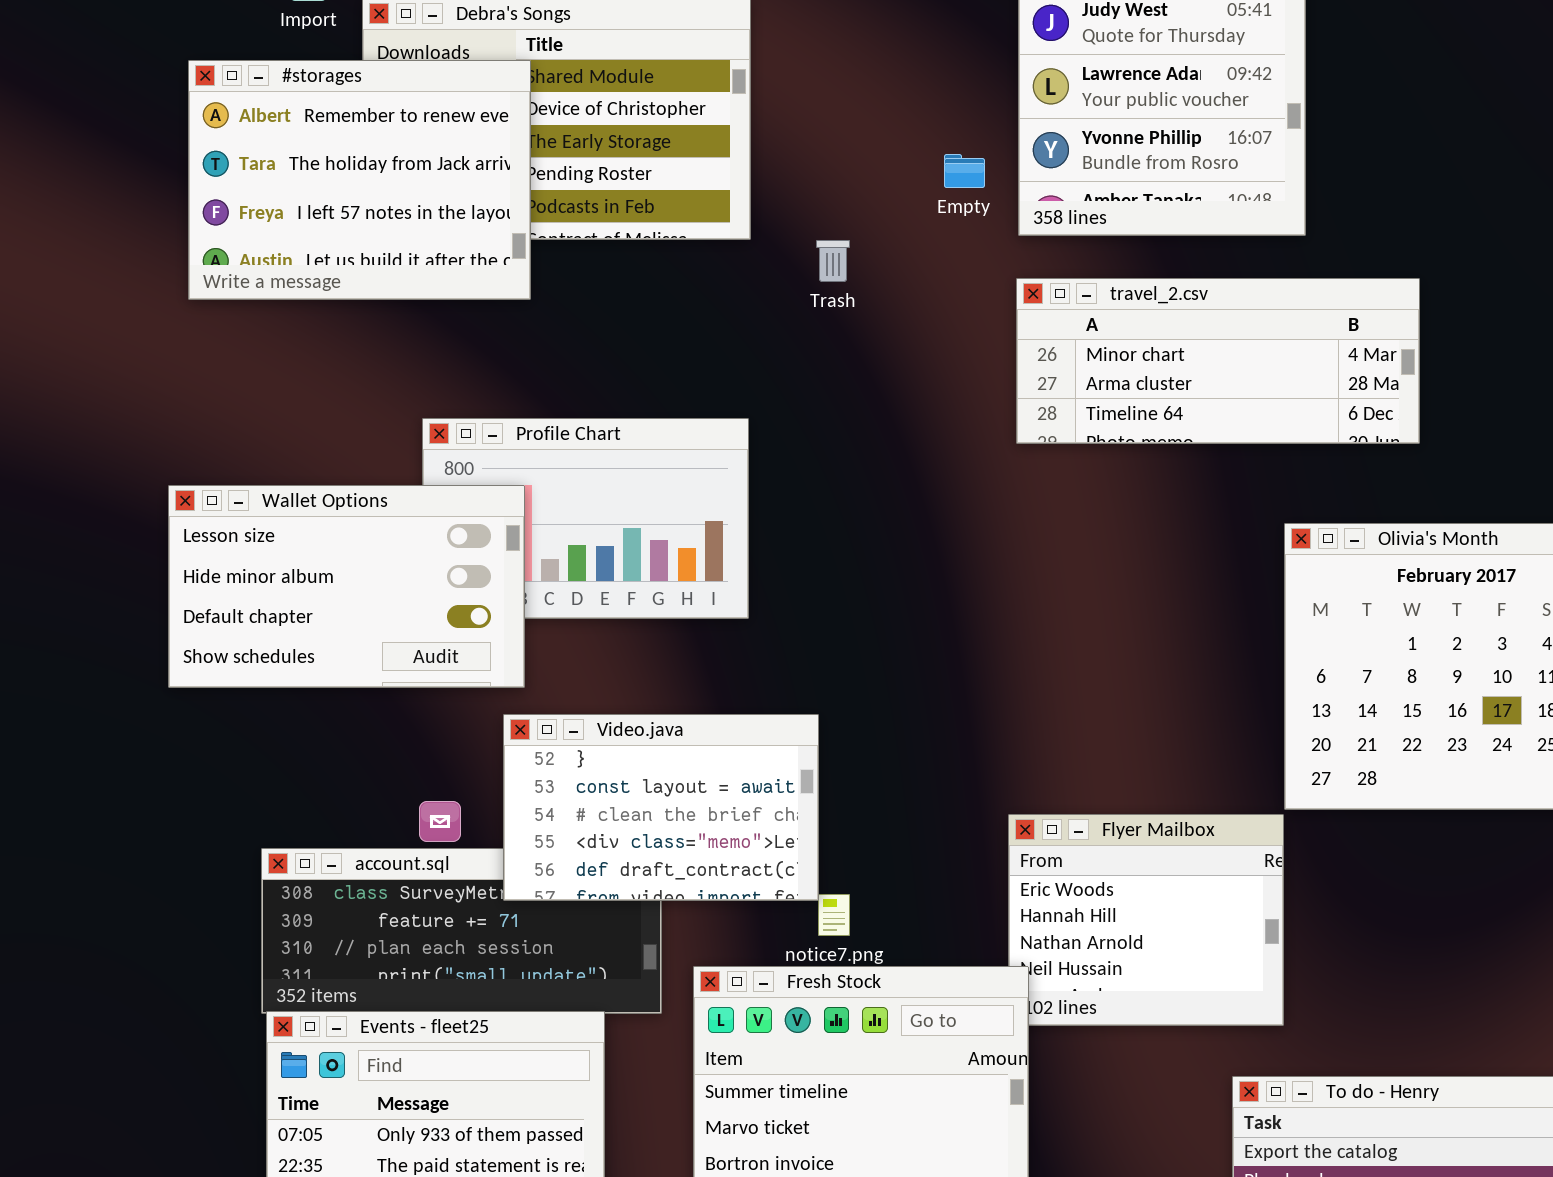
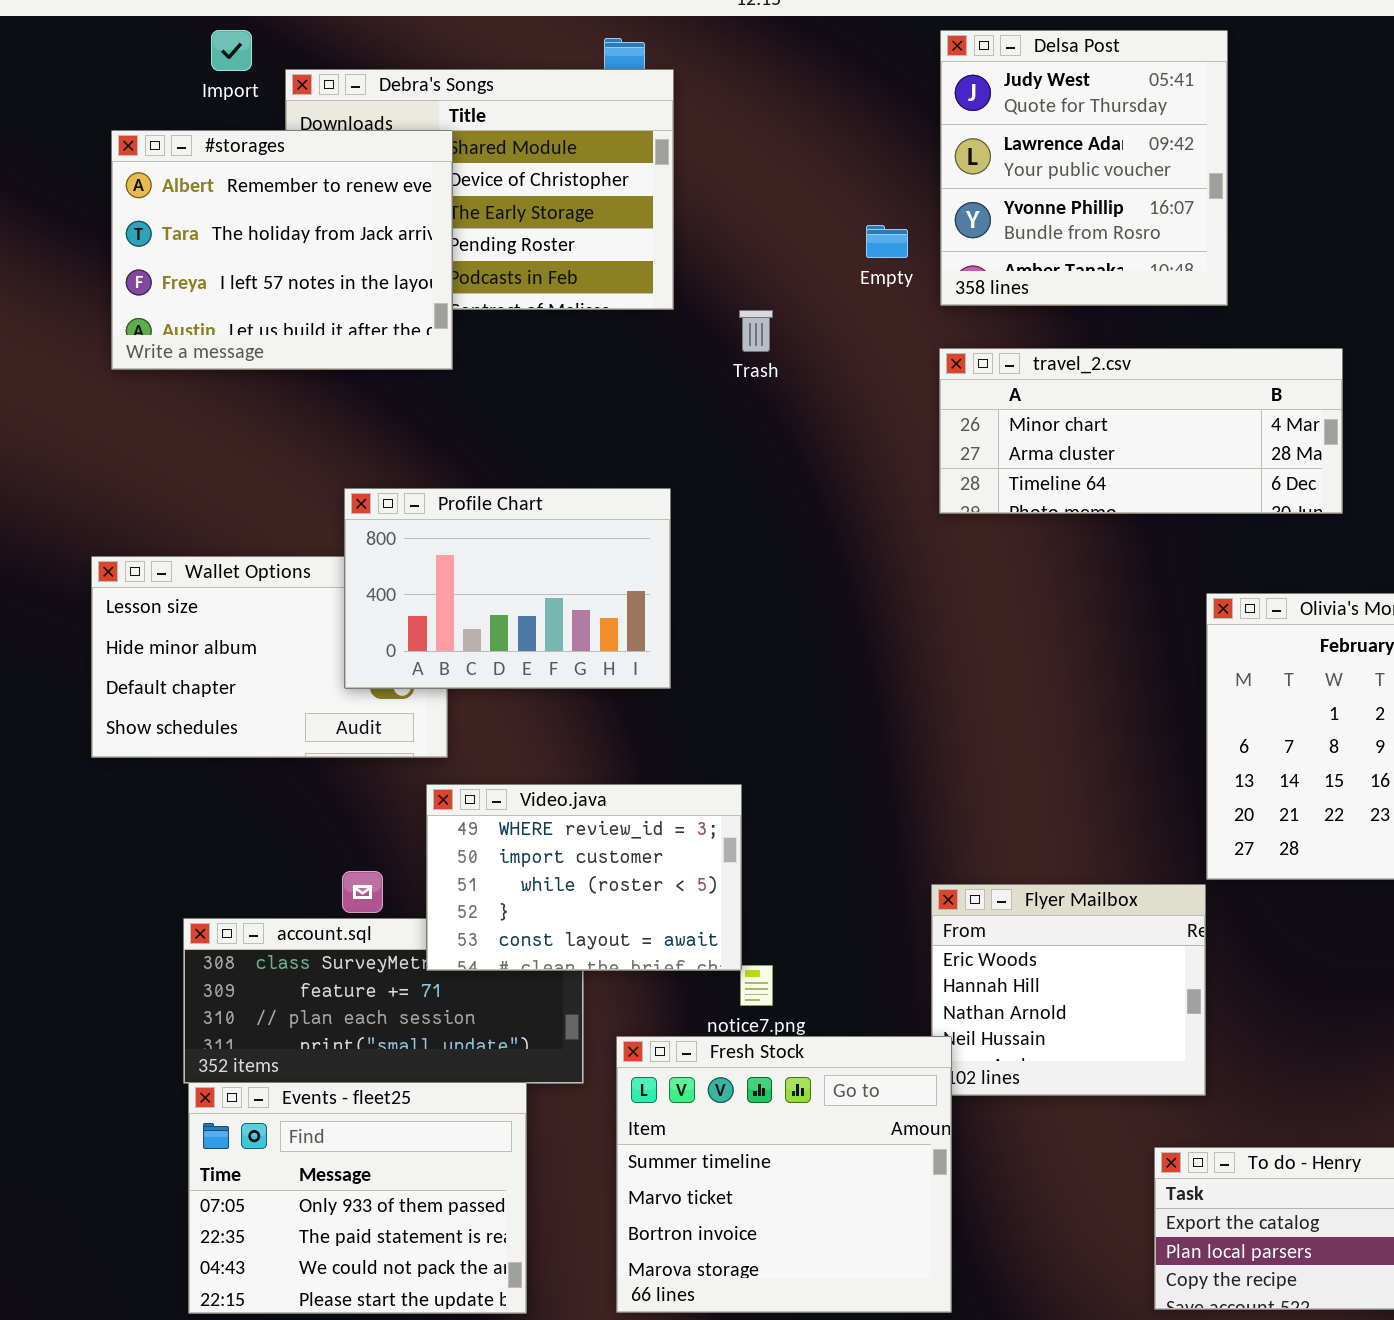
Profile Chart: [422,418,749,619] -> [344,488,671,689], raised
Video.java: [503,714,819,901] -> [426,784,742,971], scrolled up 3 rows

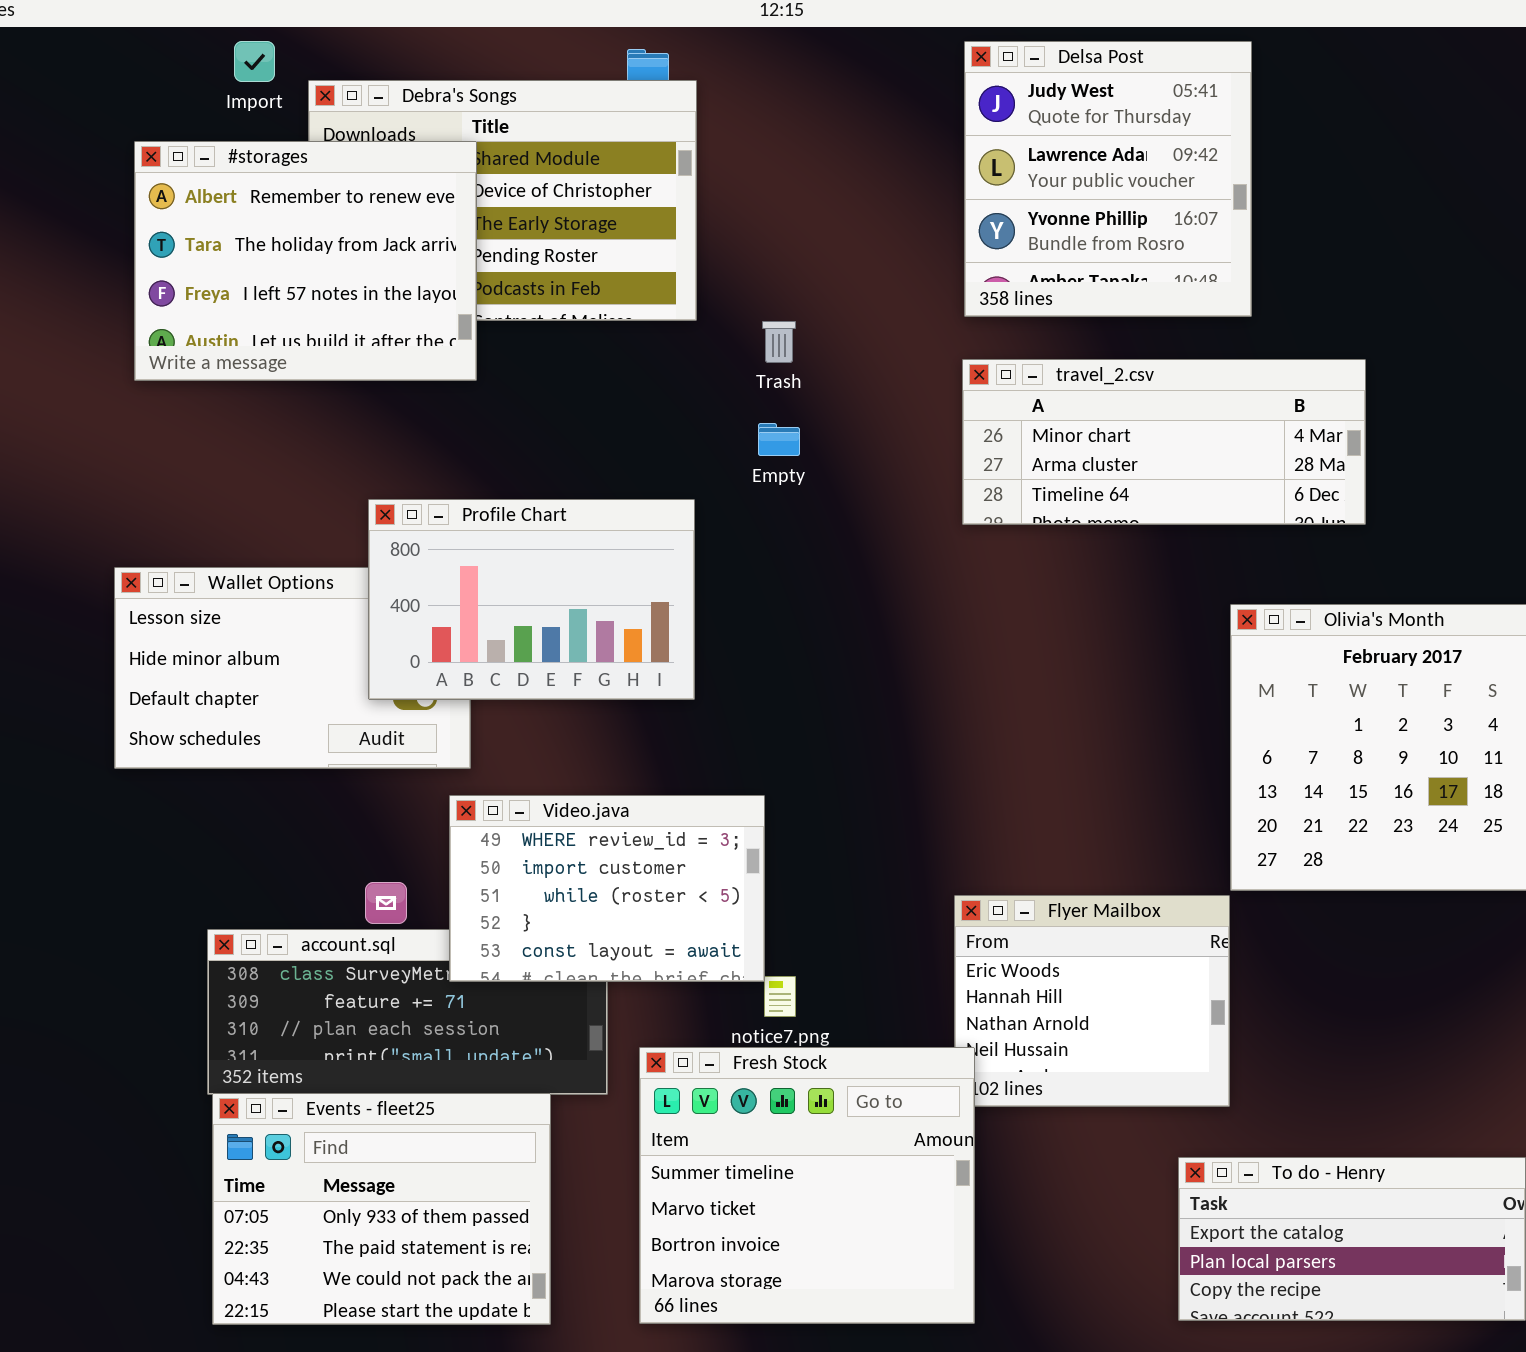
Empty: [866,225,908,258] -> [758,423,800,456], moved

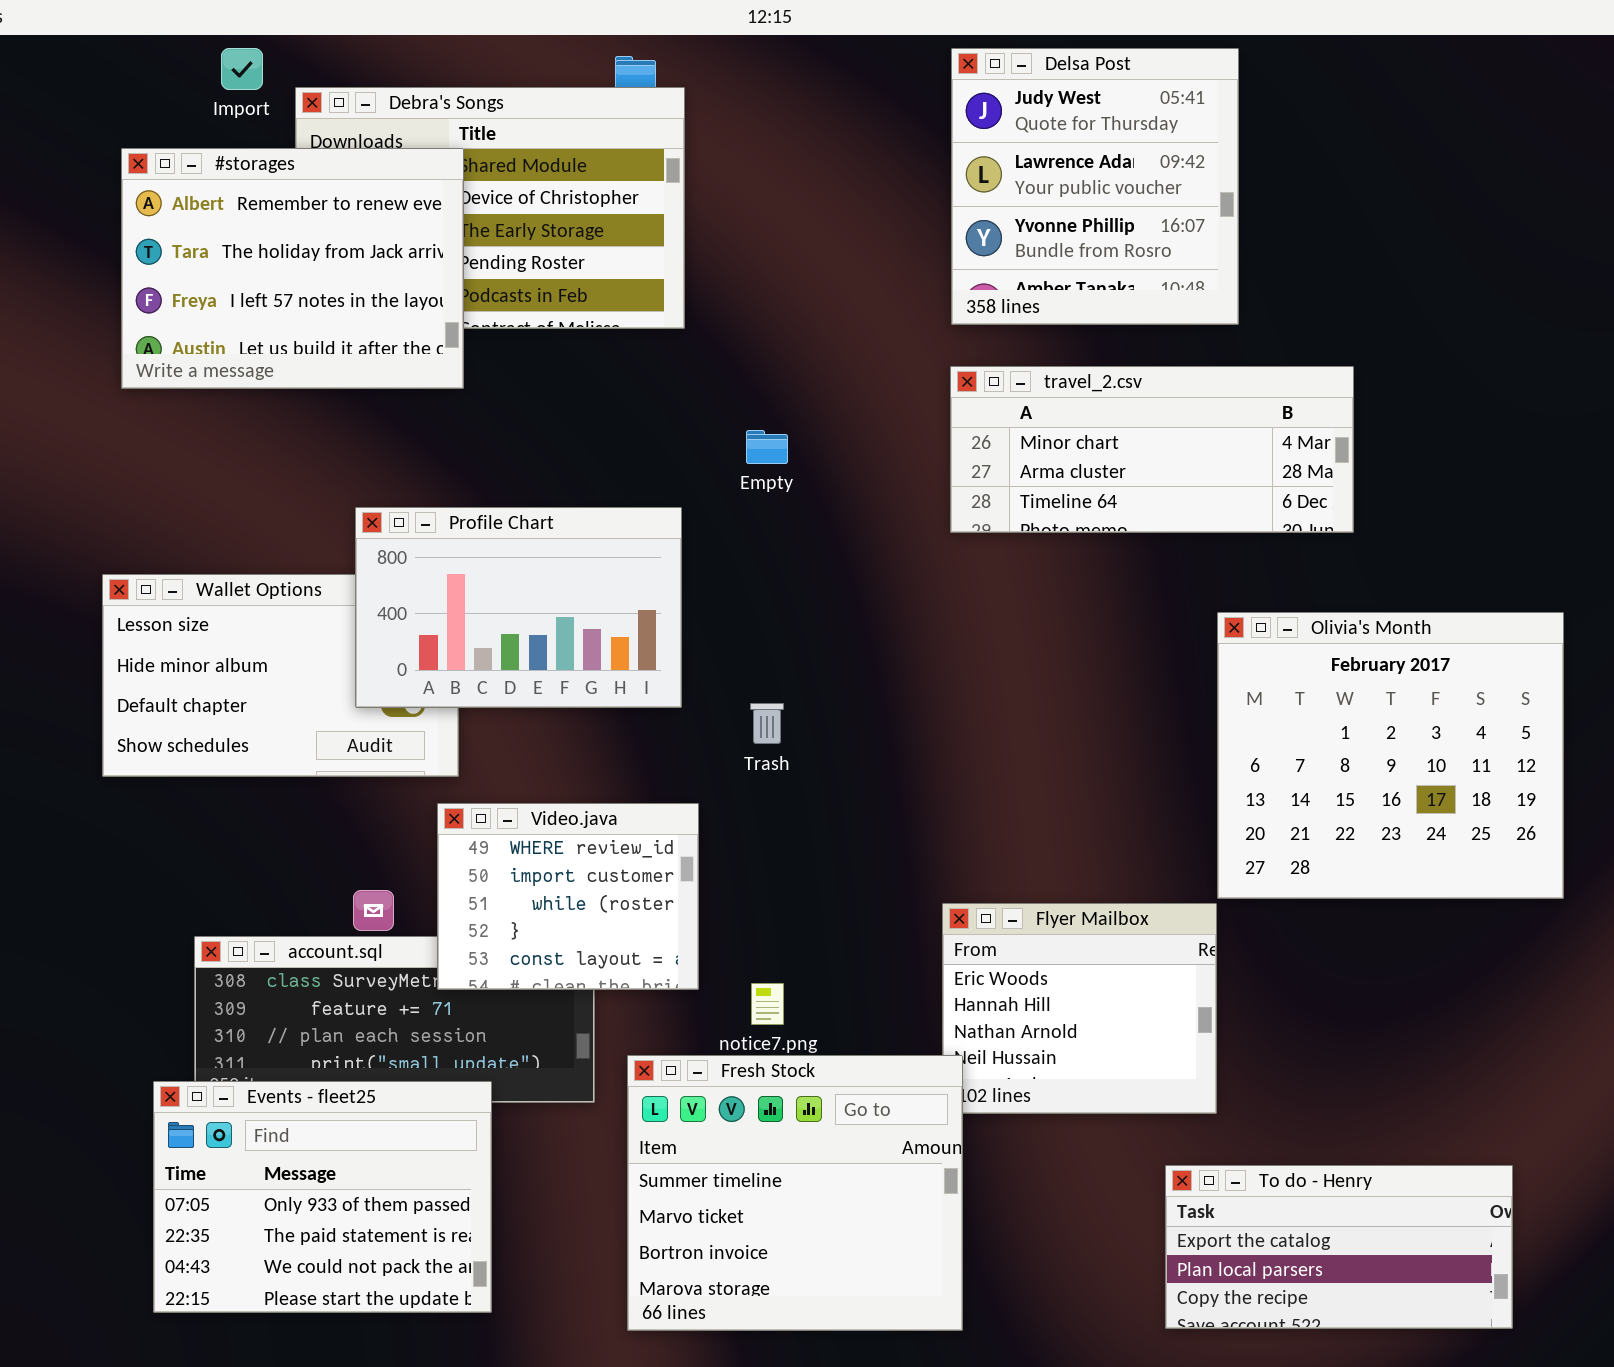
Trash: [762,321,796,363] -> [750,703,784,744], moved
Video.java: [449,795,765,982] -> [437,803,699,990], resized
Events - fleet25: [212,1093,551,1325] -> [153,1081,492,1313], moved

